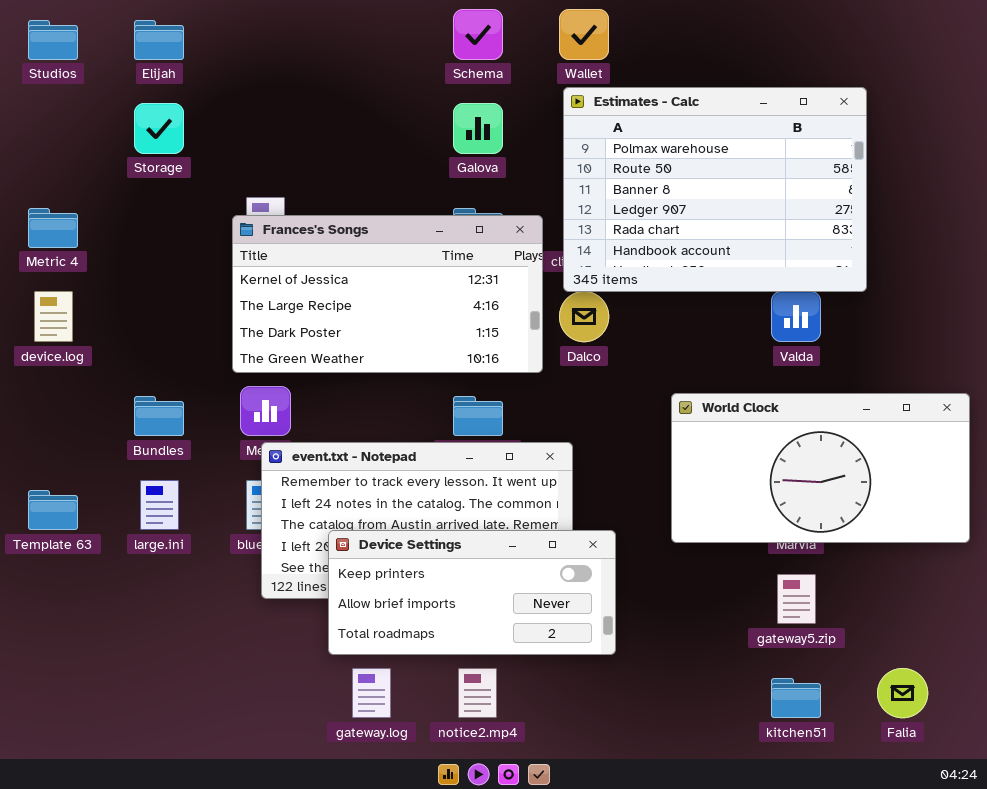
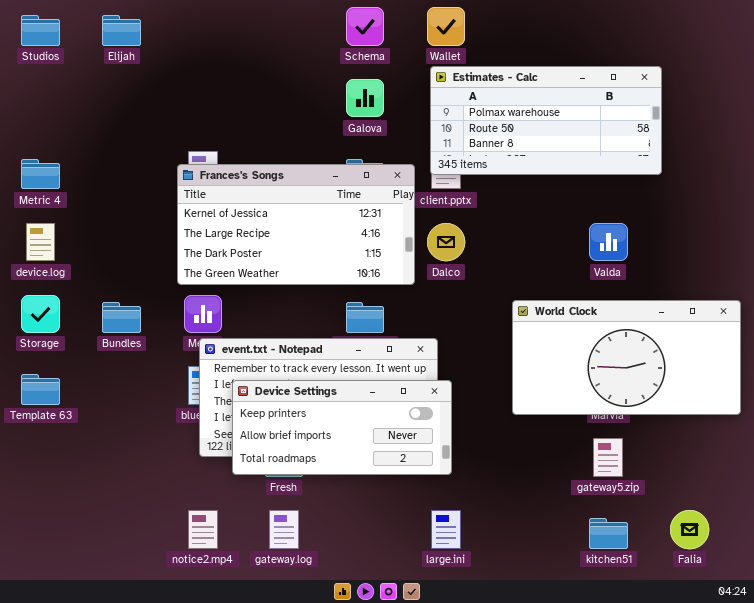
Estimates - Calc: [563,87,867,292] -> [430,66,662,175], resized
Storage: [134,103,184,154] -> [21,295,60,333], moved
large.ini: [140,480,179,530] -> [431,510,461,549], moved
Device Settings: [328,530,616,655] -> [232,380,452,475], moved
notice2.mp4: [458,668,497,718] -> [188,510,218,549], moved

